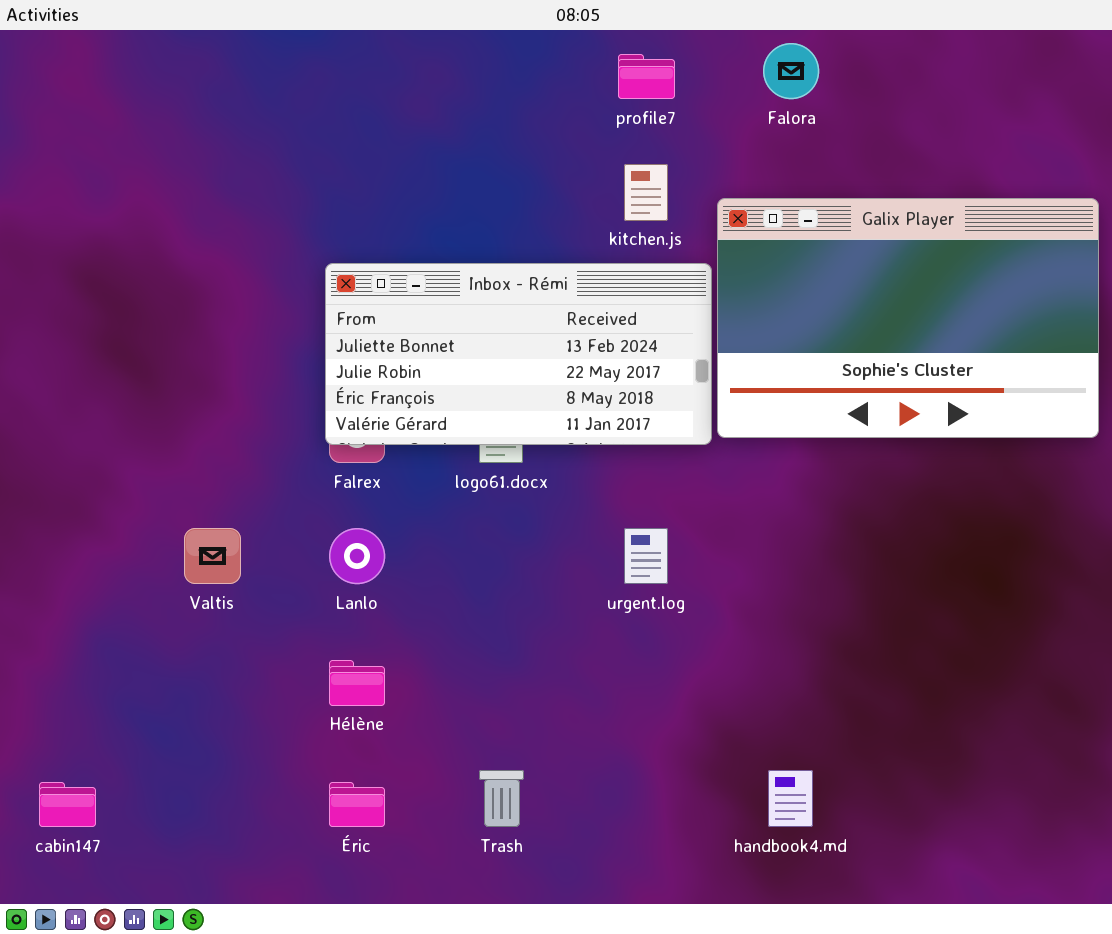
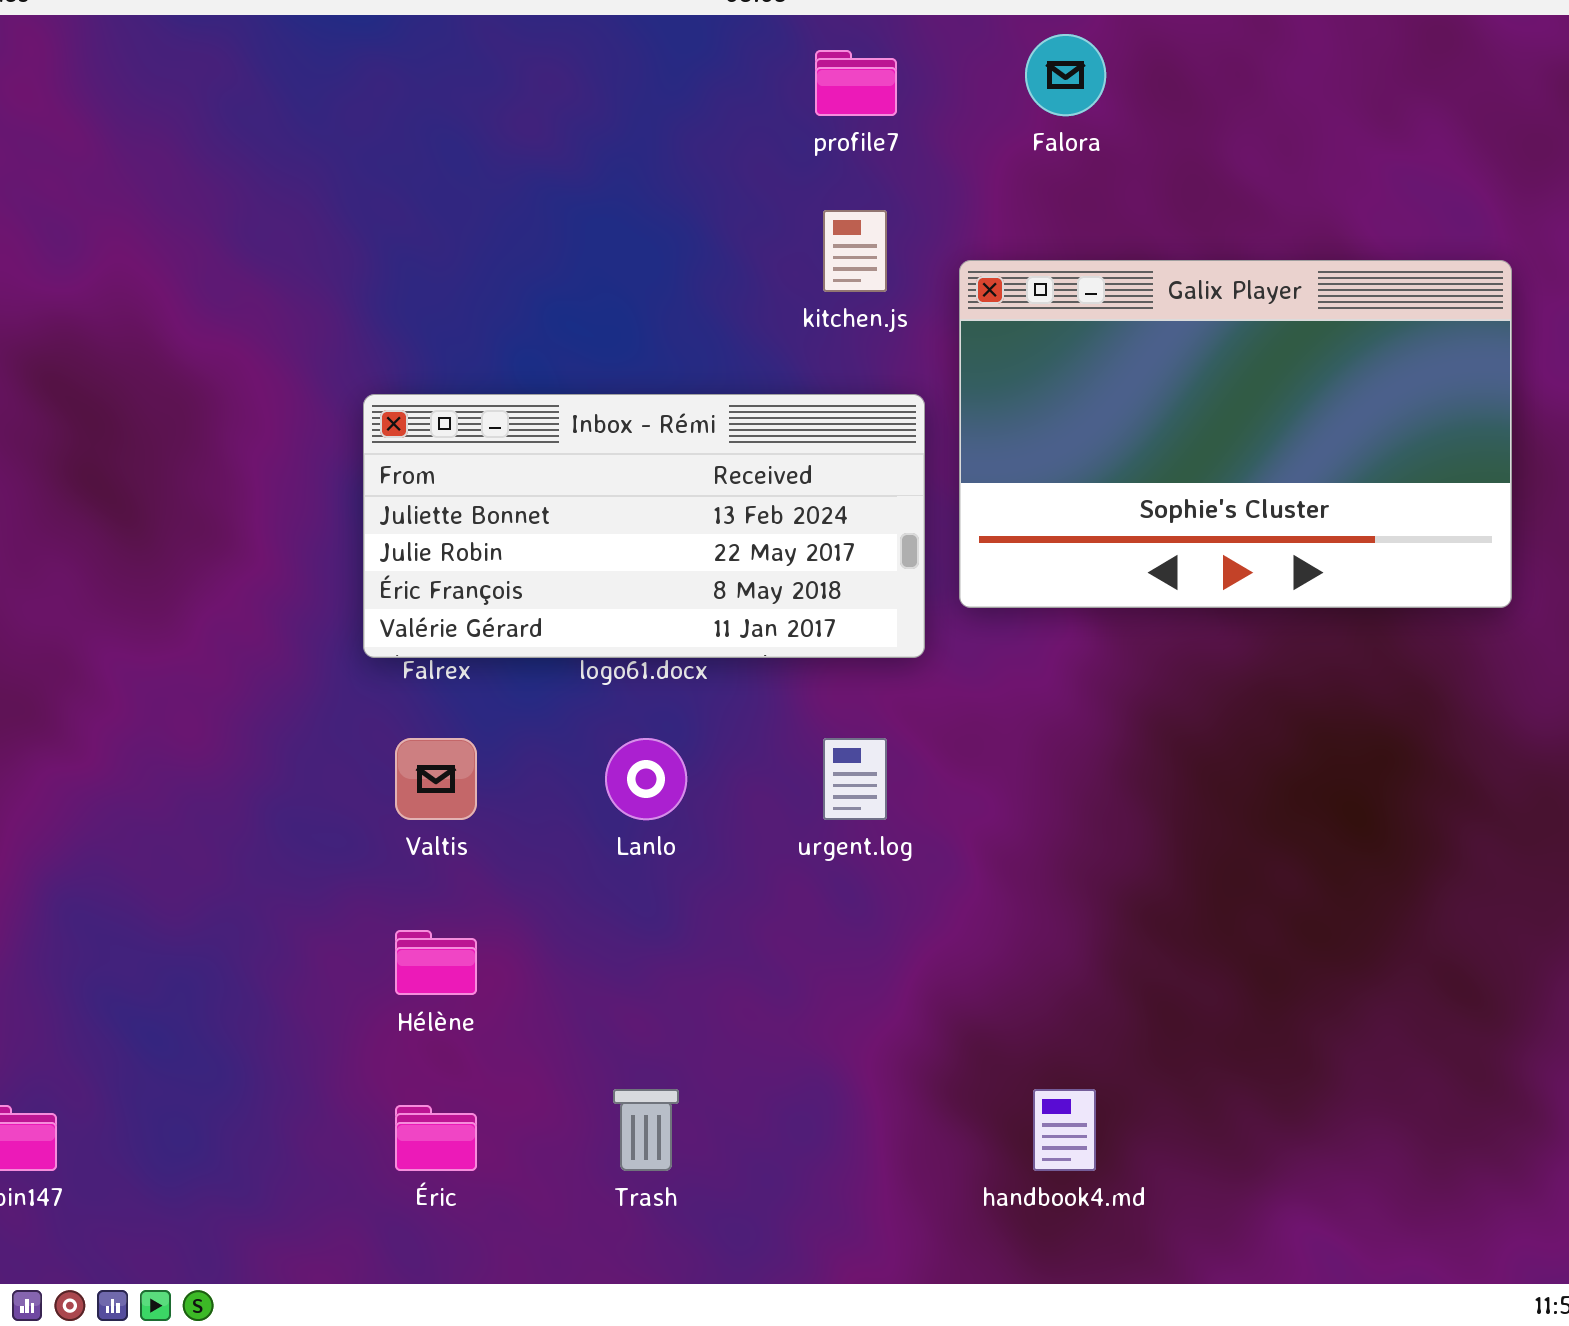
Inbox - Rémi: [325,263,712,445] -> [363,394,925,658], moved
Valtis: [184,528,241,584] -> [395,738,477,820], moved
Lanlo: [329,528,385,584] -> [605,738,687,820], moved

